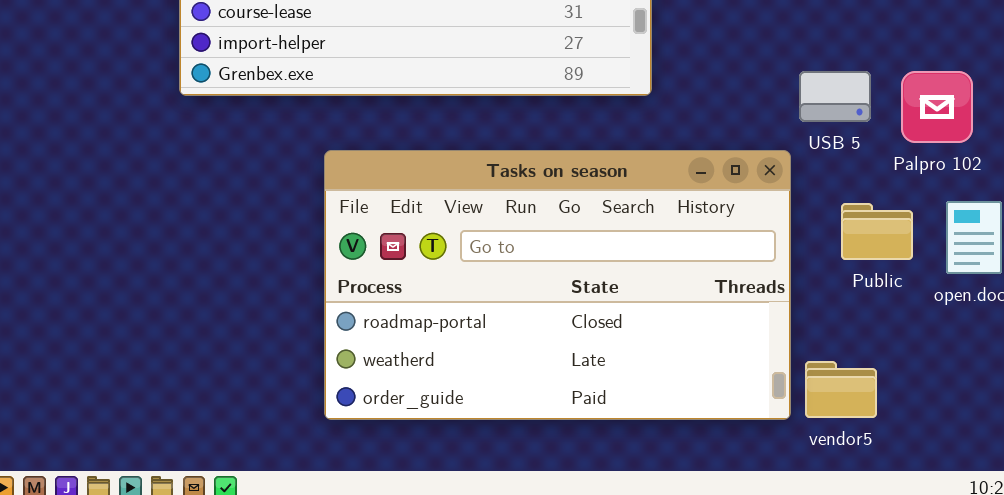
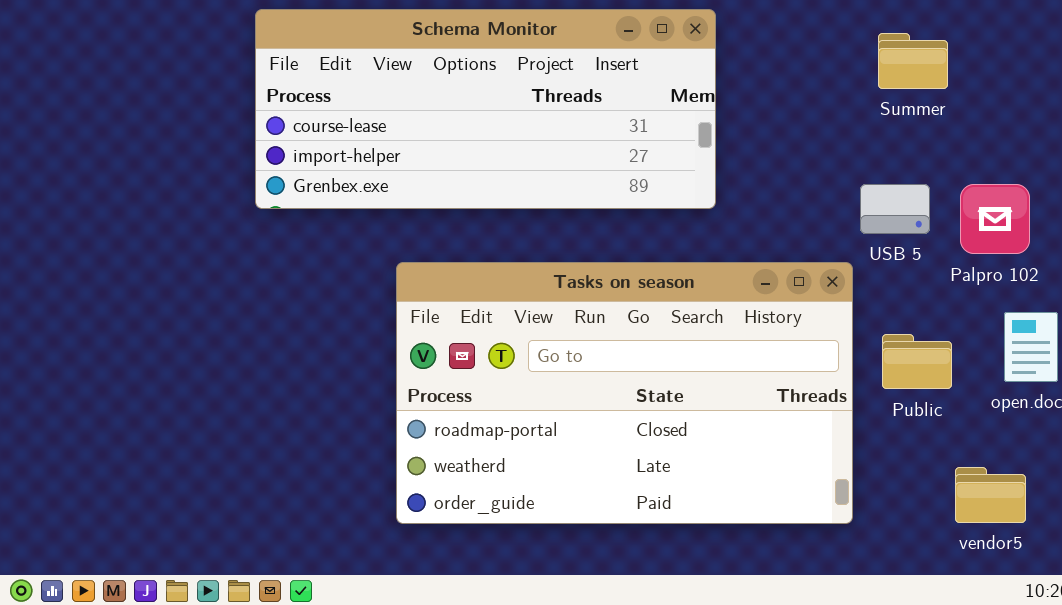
Public: [841,203,913,260] -> [882,334,952,389], moved
vendor5: [805,361,877,418] -> [955,467,1026,523], moved

